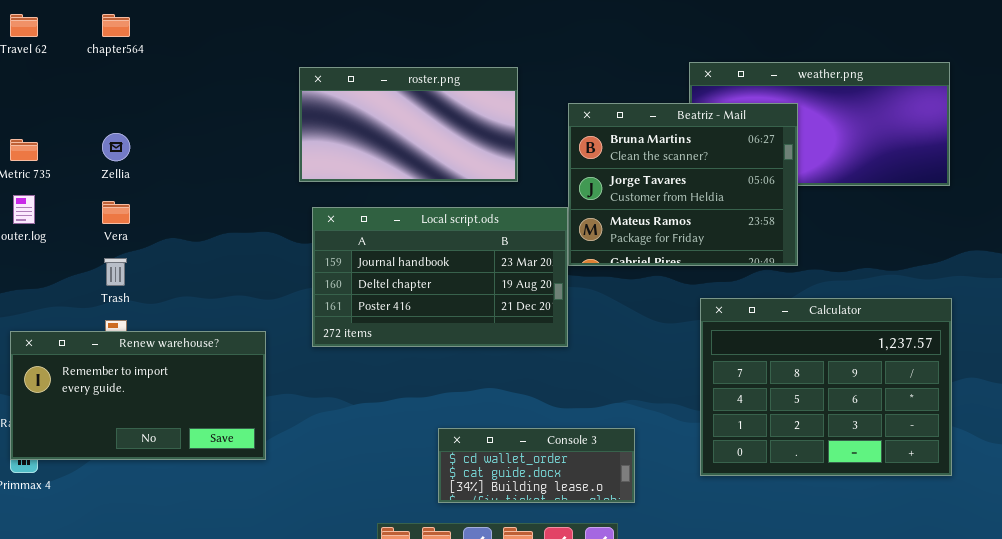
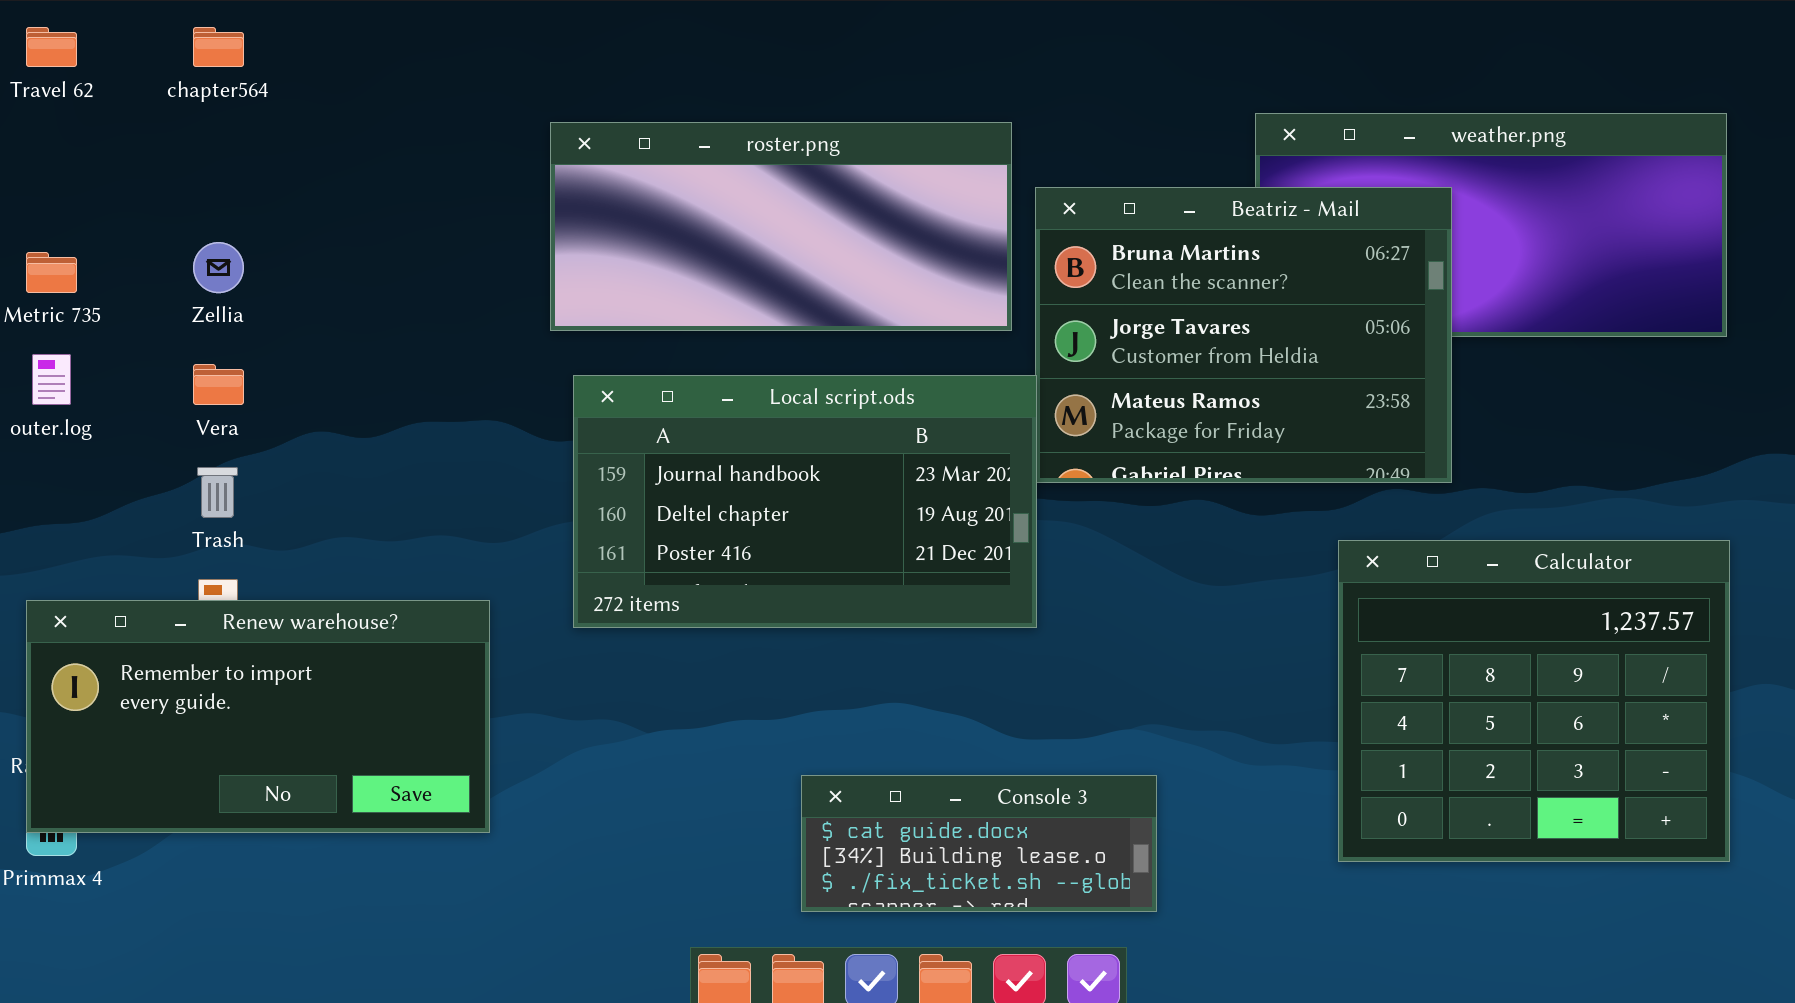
roster.png: [299,67,518,182] -> [550,122,1012,331], resized
Calculator: [700,298,952,476] -> [1338,540,1730,862], resized
Console 3: [438,428,635,503] -> [801,775,1157,912], scrolled down 1 row

